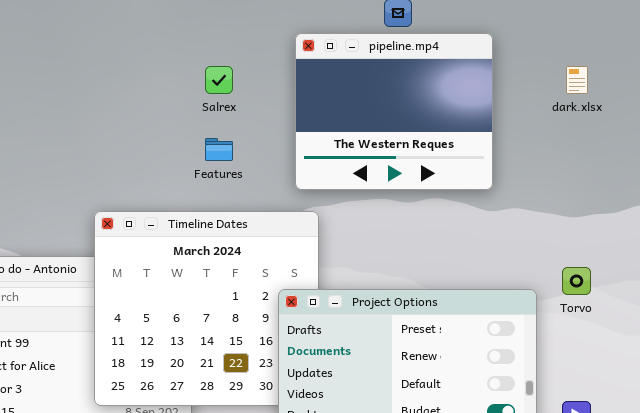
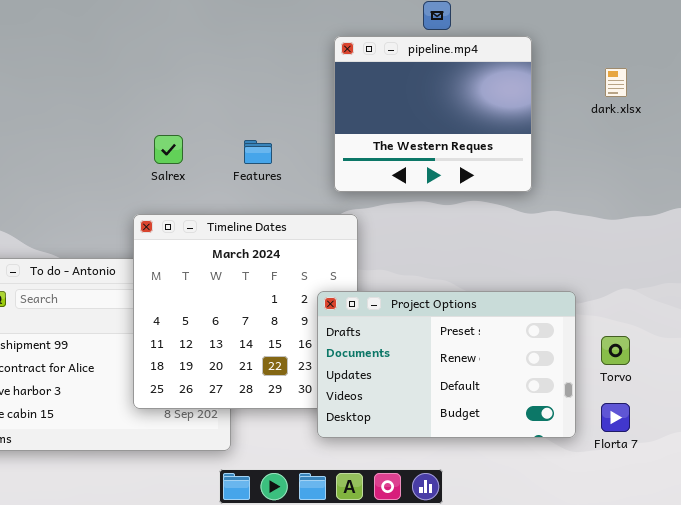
Salrex: [205,66,233,94] -> [154,135,183,164], moved
Torvo: [562,267,591,295] -> [601,336,630,365], moved

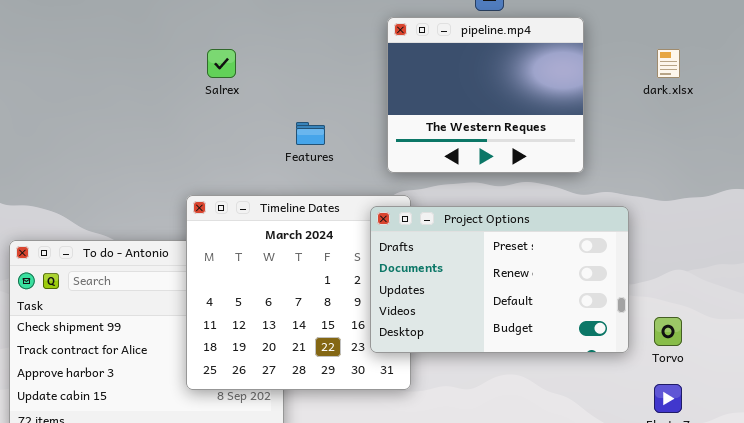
Salrex: [154,135,183,164] -> [207,49,236,78], moved
Project Options: [317,291,576,438] -> [370,206,629,353], moved

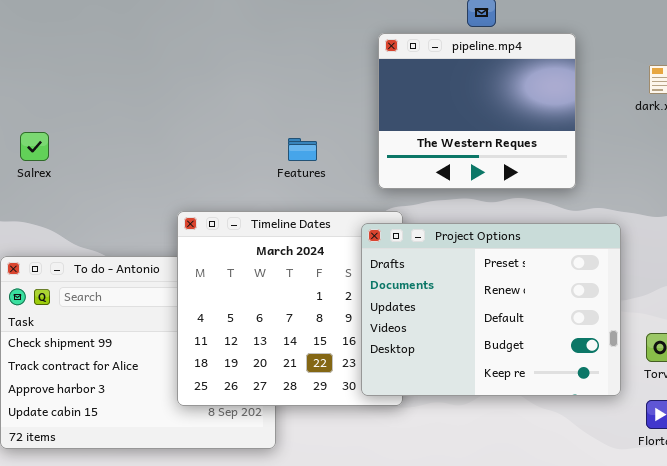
Salrex: [207,49,236,78] -> [20,132,49,161], moved
Project Options: [370,206,629,353] -> [361,223,621,396], resized

